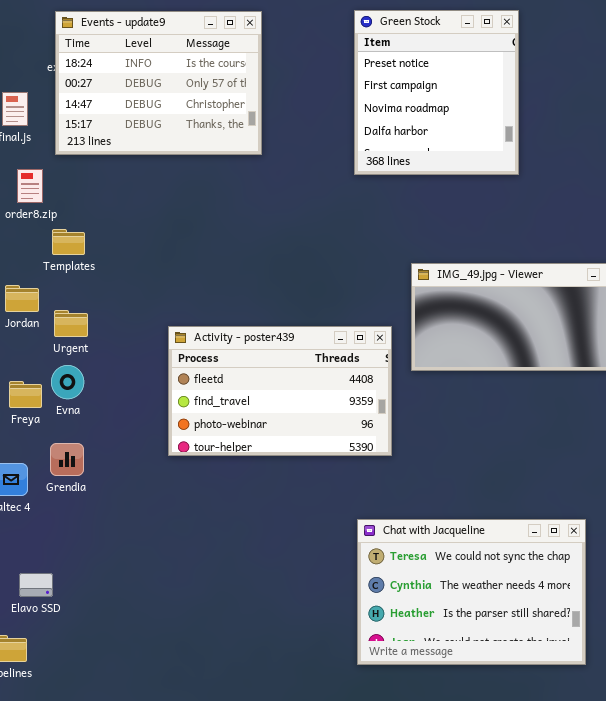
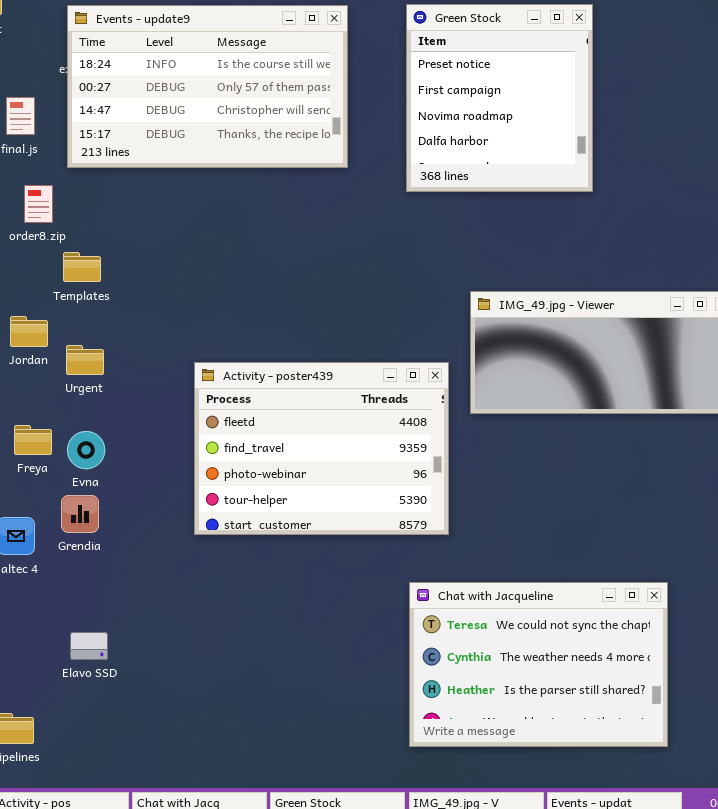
Events - update9: [55,11,262,155] -> [67,5,348,168], resized
Activity - poster439: [168,326,392,456] -> [194,362,449,535], resized
Evna: [51,365,84,399] -> [67,431,105,469], moved
Elavo SSD: [19,573,53,597] -> [70,632,108,660], moved

